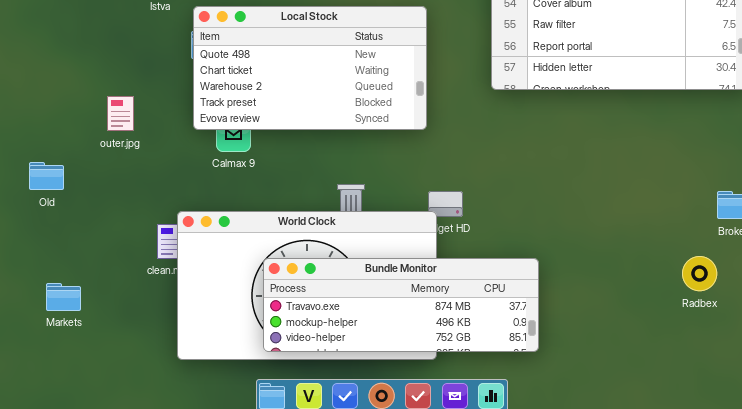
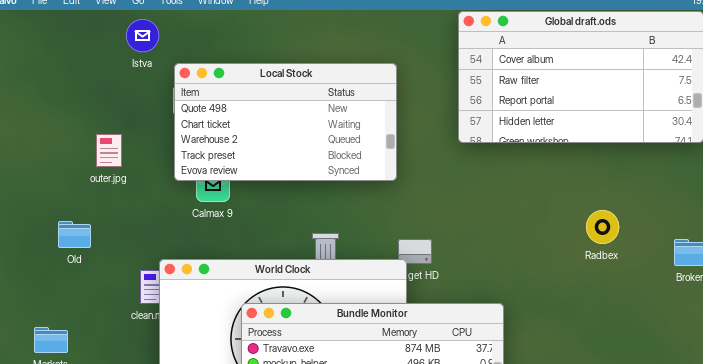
outer.jpg: [107,96,134,131] -> [96,134,122,167], moved
Old: [29,162,64,190] -> [58,221,91,248], moved
Radbex: [682,256,717,291] -> [586,210,619,244], moved

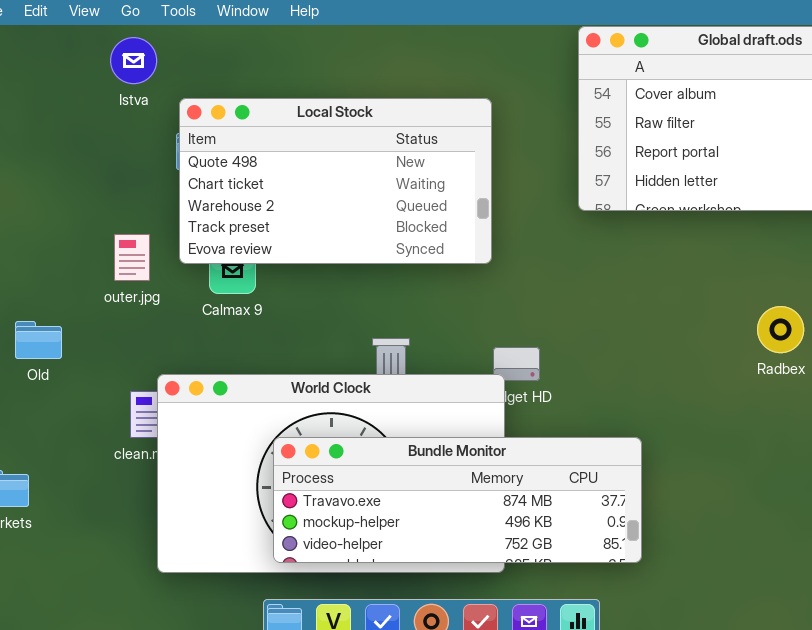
outer.jpg: [96,134,122,167] -> [114,234,150,281], moved

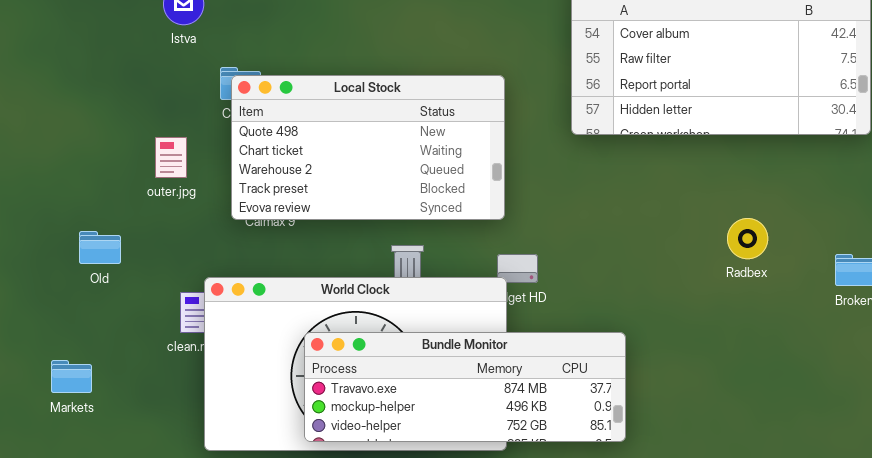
Local Stock: [179,98,492,264] -> [231,75,505,220], moved
outer.jpg: [114,234,150,281] -> [155,137,187,178], moved

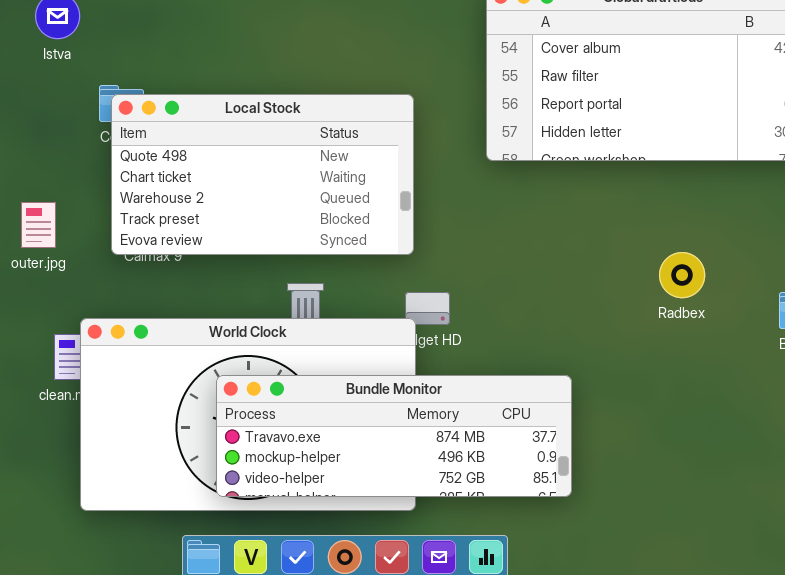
outer.jpg: [155,137,187,178] -> [21,202,56,248], moved
Bundle Monitor: [304,332,626,442] -> [216,375,572,497], moved

